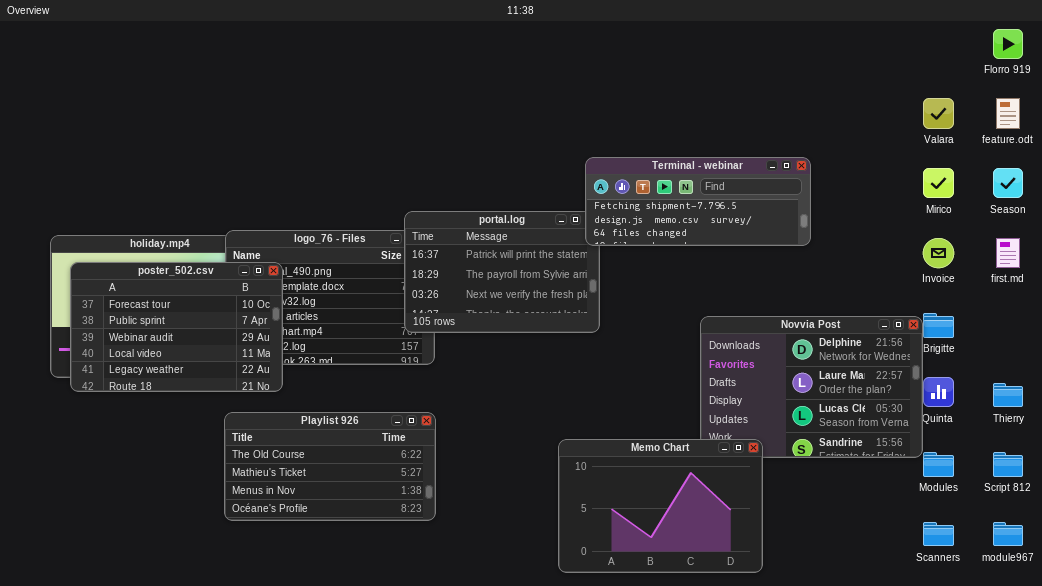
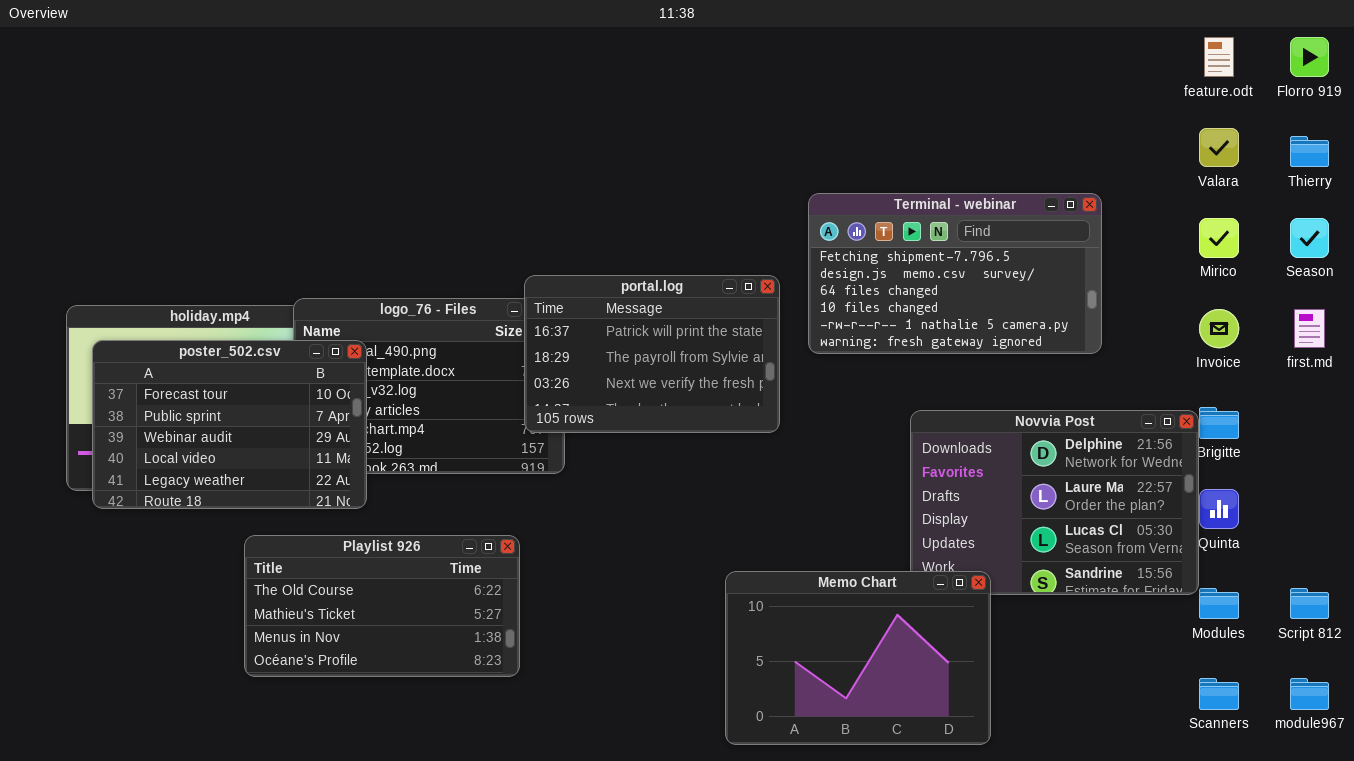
feature.odt: [996,98,1020,129] -> [1204,37,1234,77], moved
Terminal - webinar: [585,157,811,246] -> [808,193,1102,354], moved, resized
Thierry: [993,383,1023,407] -> [1290,136,1329,167], moved
Playlist 926: [224,412,436,521] -> [244,535,520,677], moved

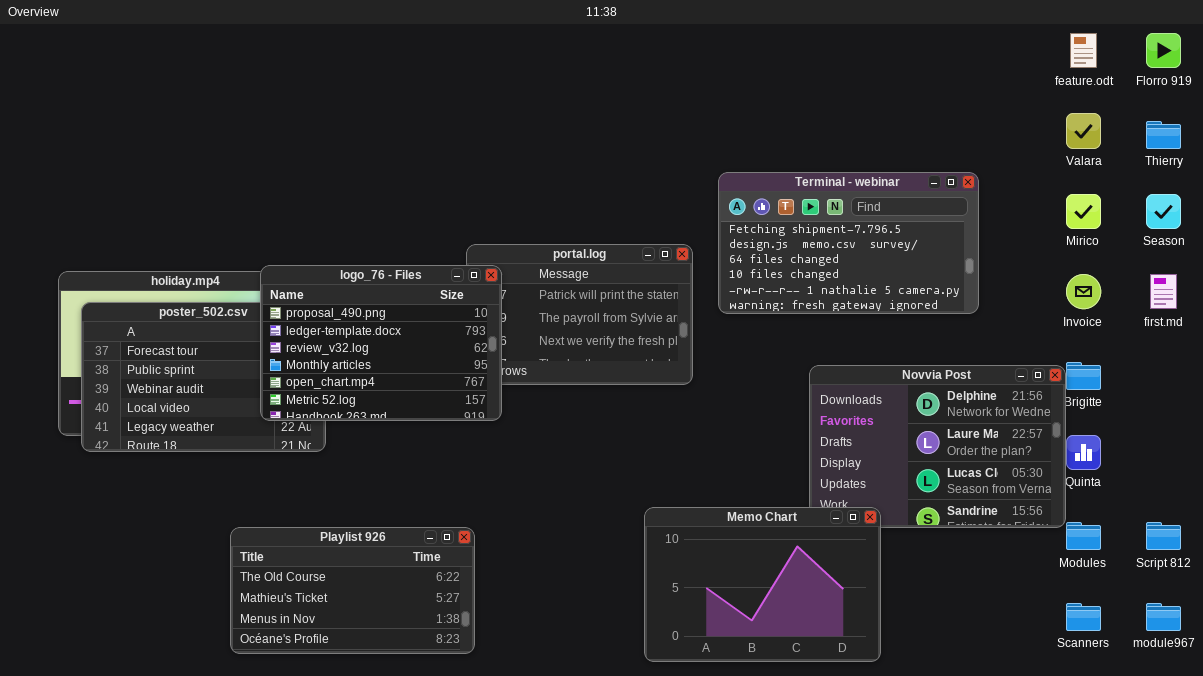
logo_76 - Files: [293,298,565,474] -> [260,265,502,421], raised
Playlist 926: [244,535,520,677] -> [230,527,475,654], moved

